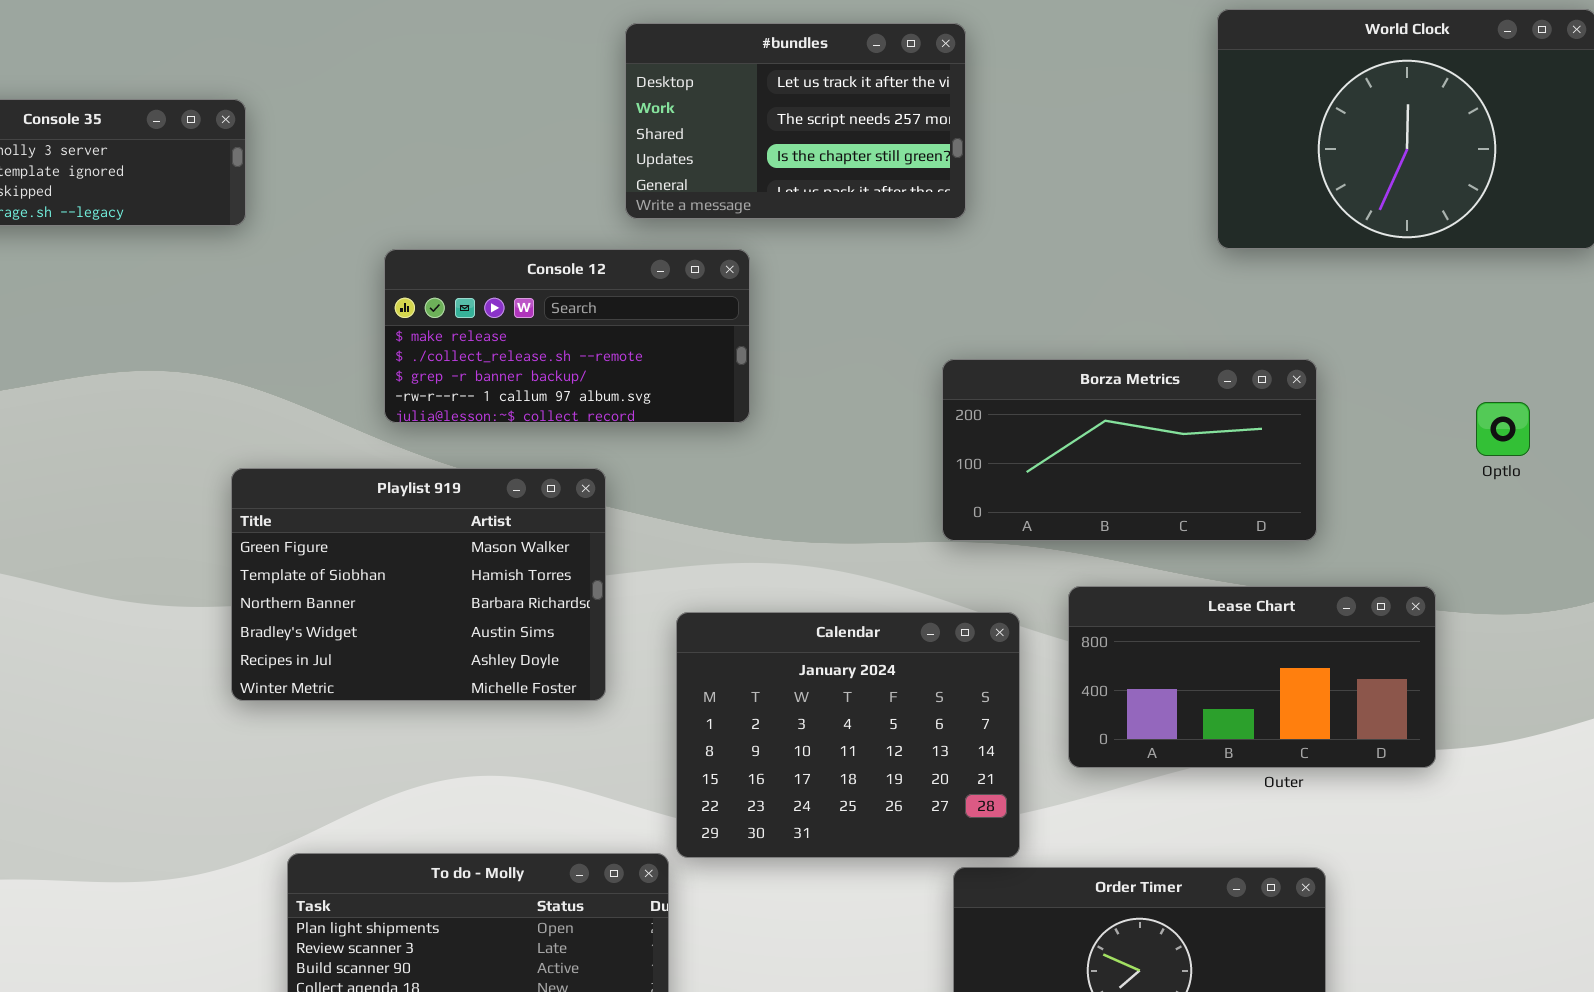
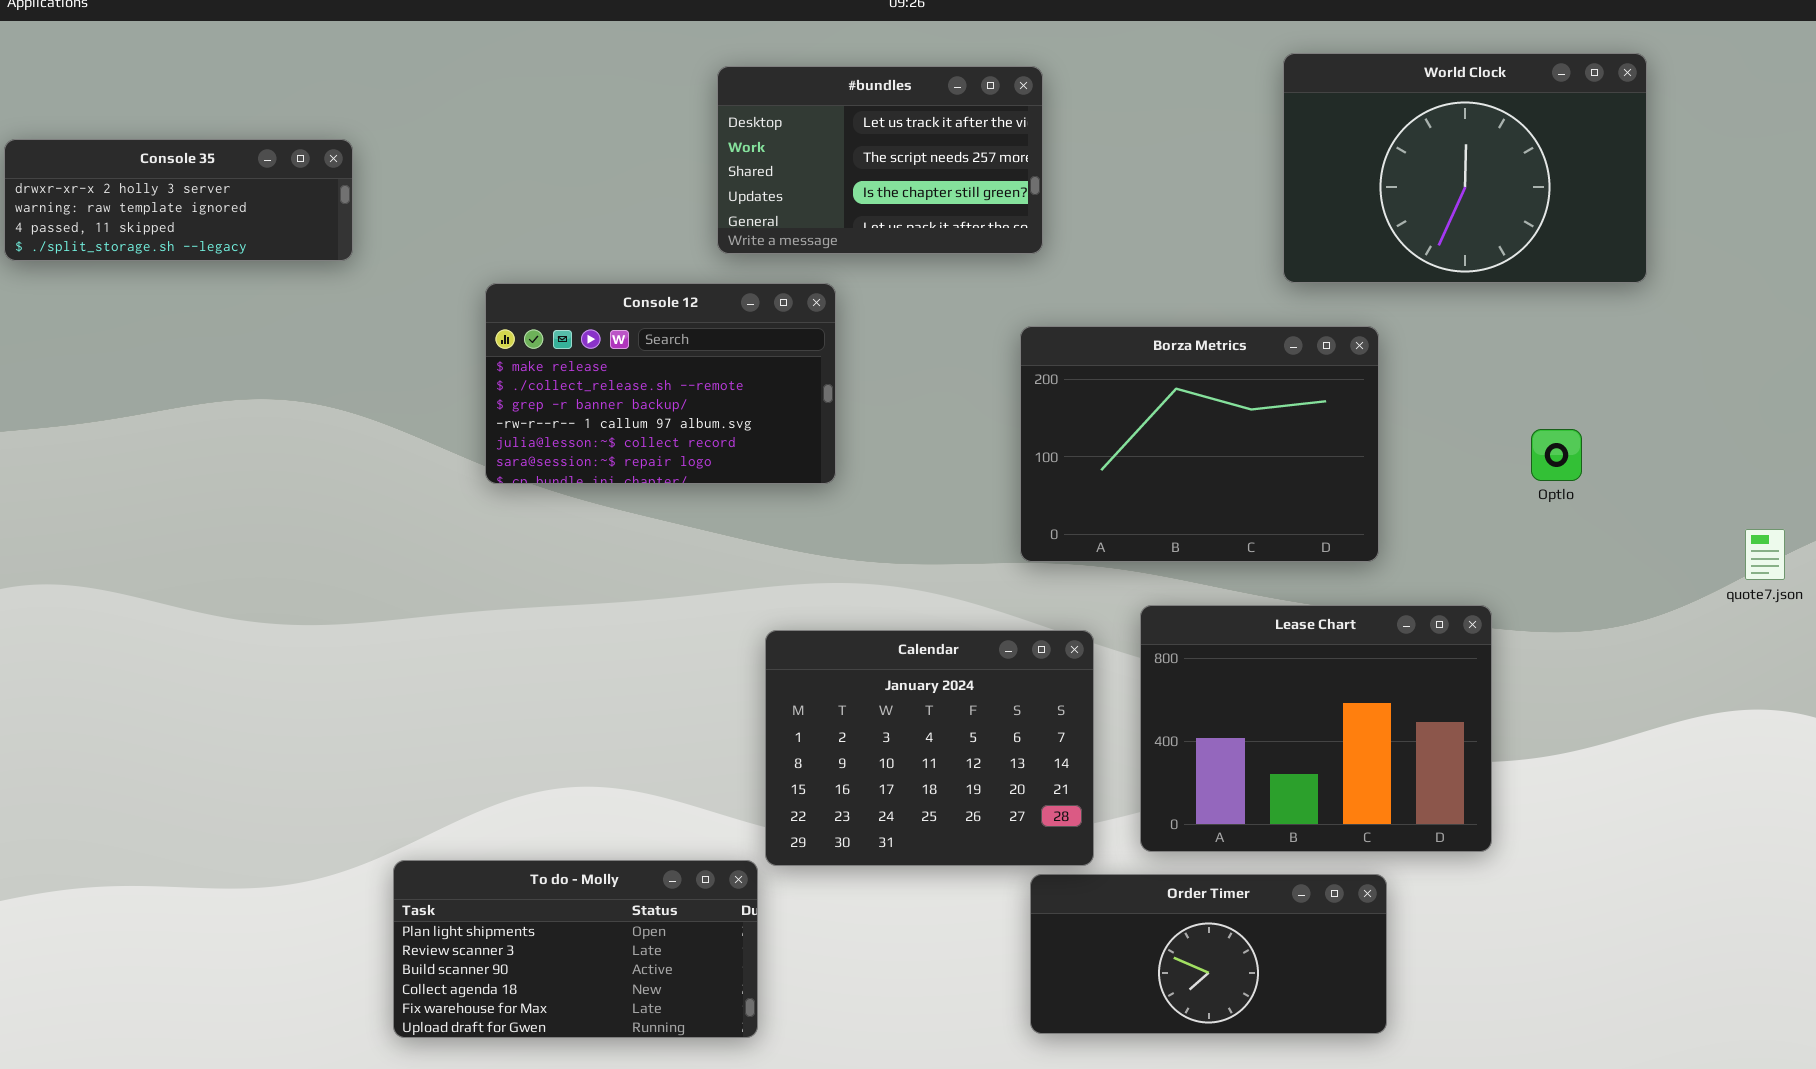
Console 12: [384,249,750,423] -> [485,283,836,484], resized
Borza Metrics: [942,359,1317,541] -> [1020,326,1379,562], resized
Playlist 919: [231,468,606,701] -> none, closed
Lease Chart: [1068,586,1436,768] -> [1140,605,1492,852], resized

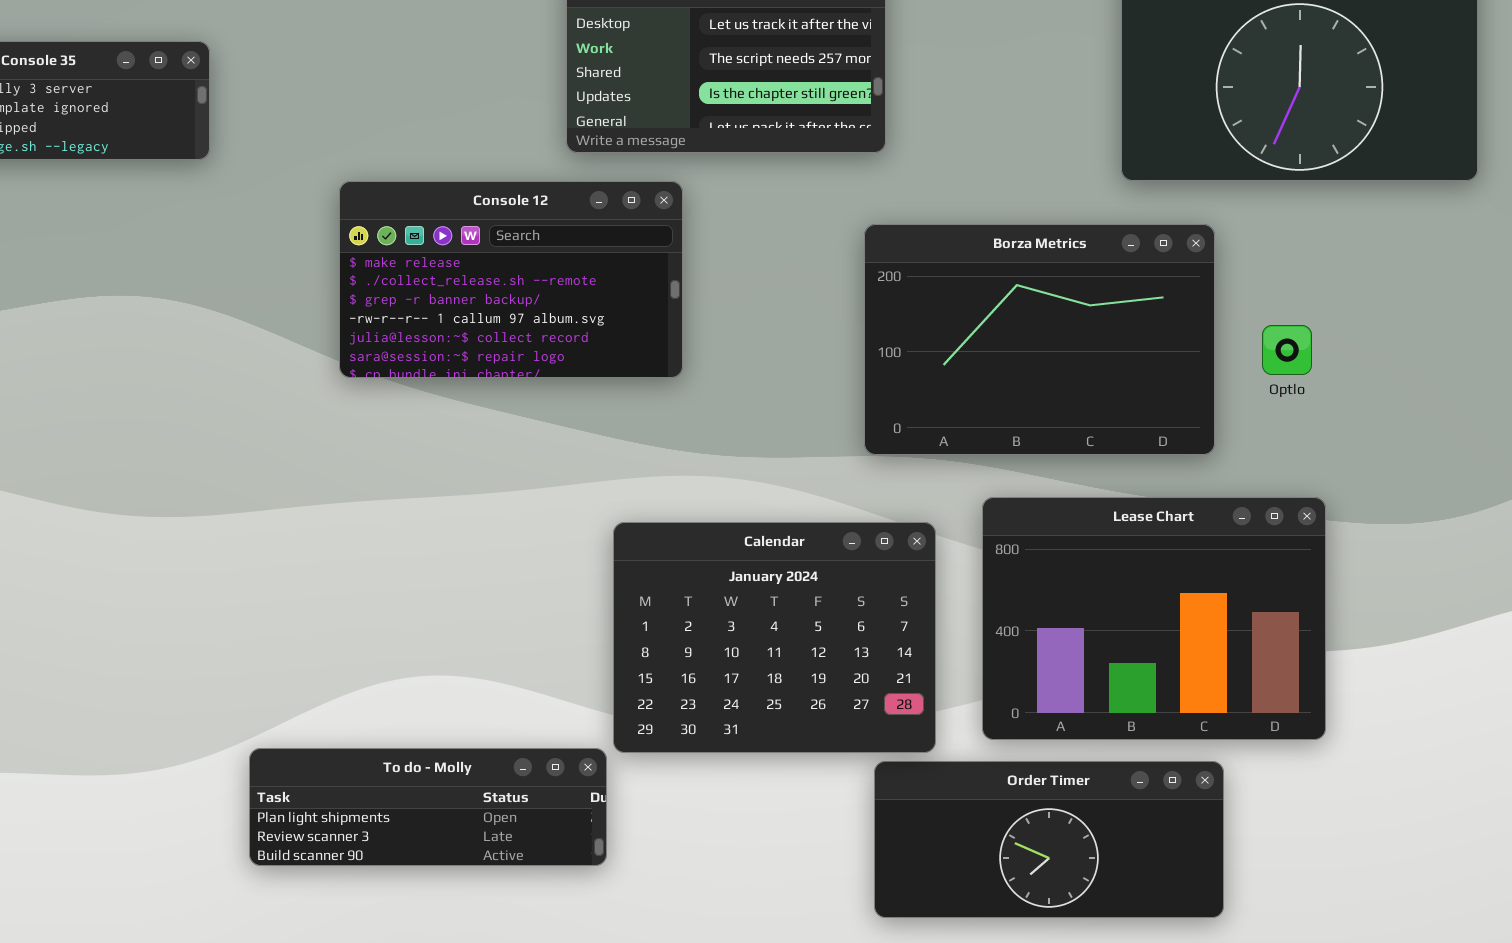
Optlo: [1531,429,1582,481] -> [1262,325,1312,375], moved
To do - Molly: [393,860,758,1038] -> [249,748,607,866], resized

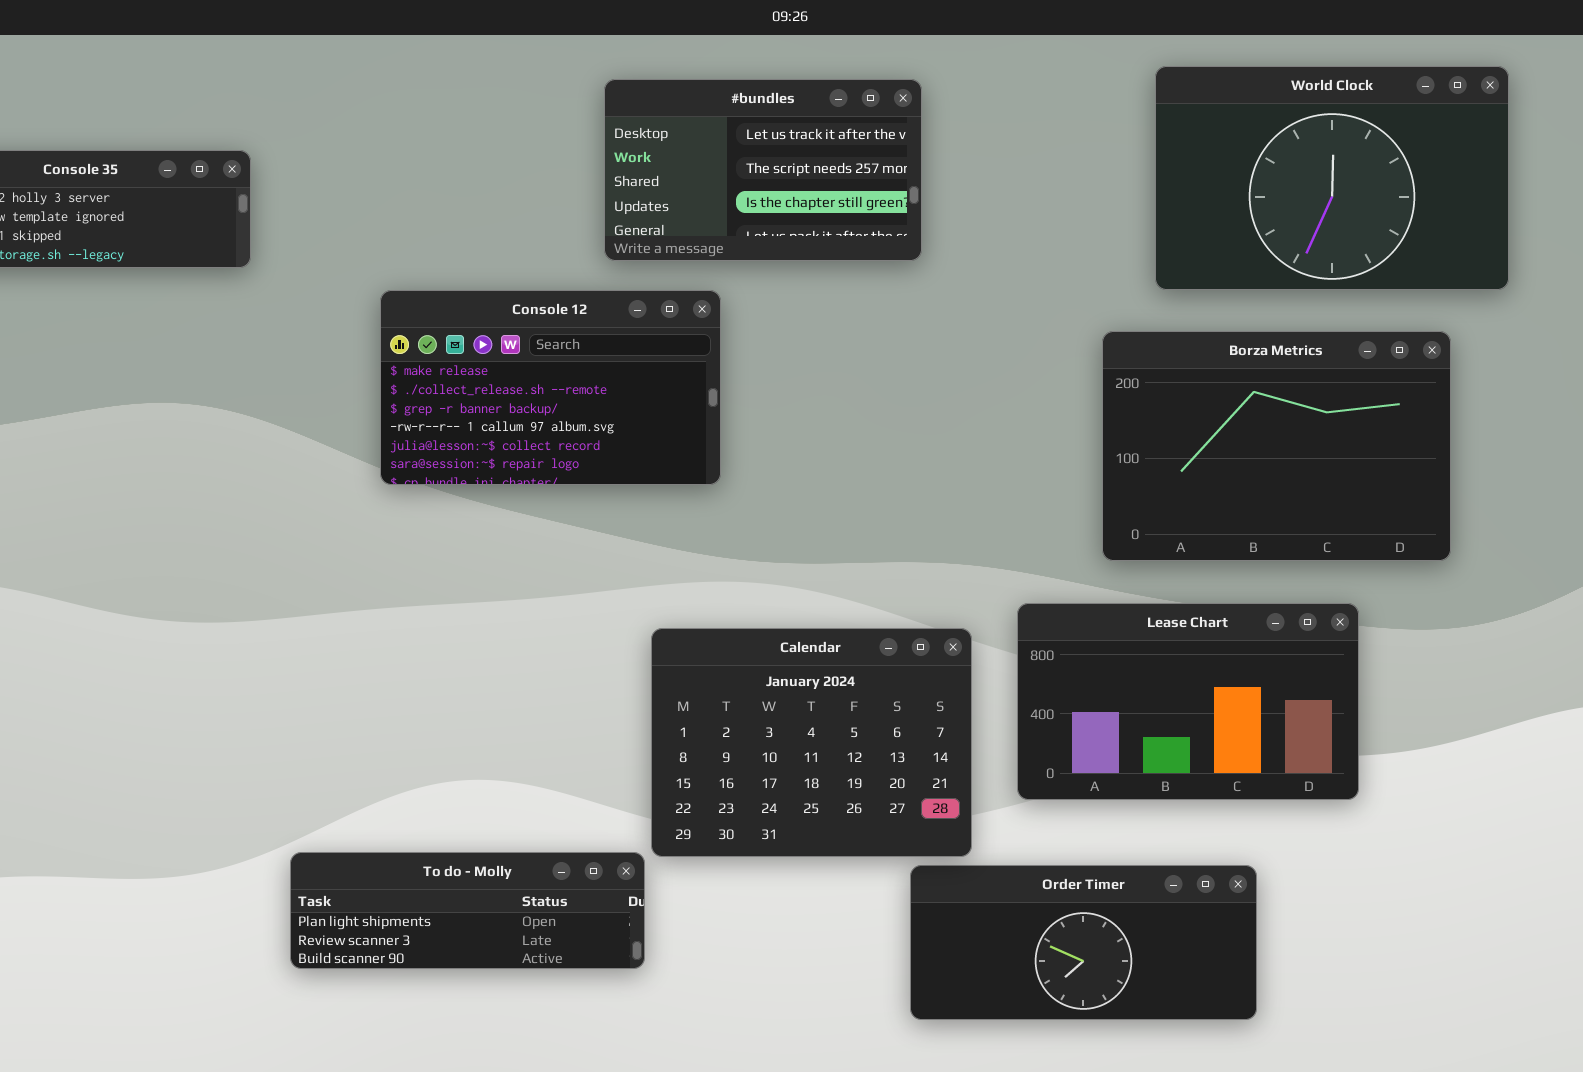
Borza Metrics: [864,224,1215,455] -> [1102,331,1451,561], moved
Lease Chart: [982,497,1326,740] -> [1017,603,1359,800], resized

